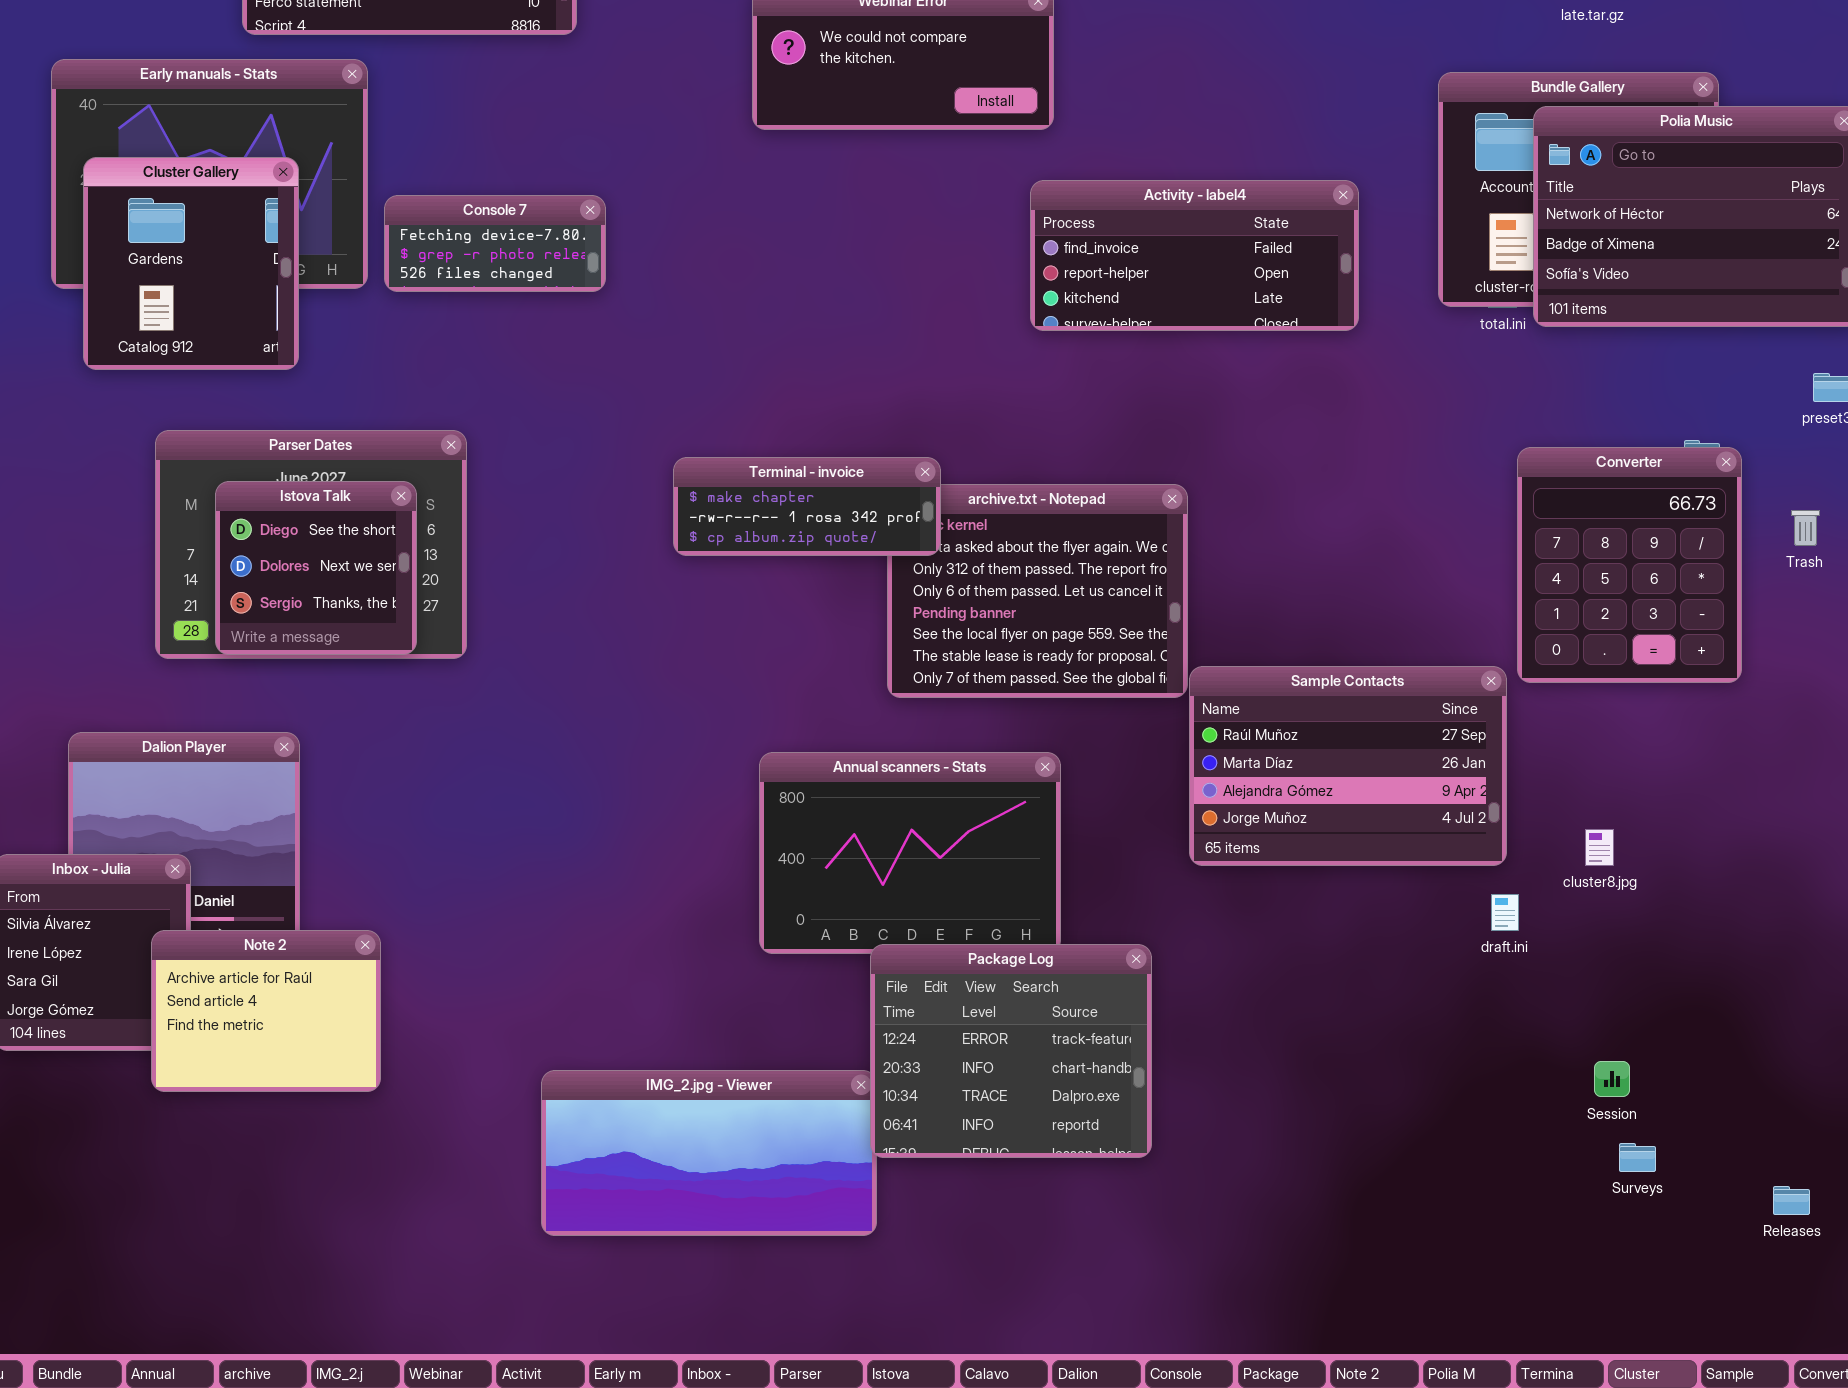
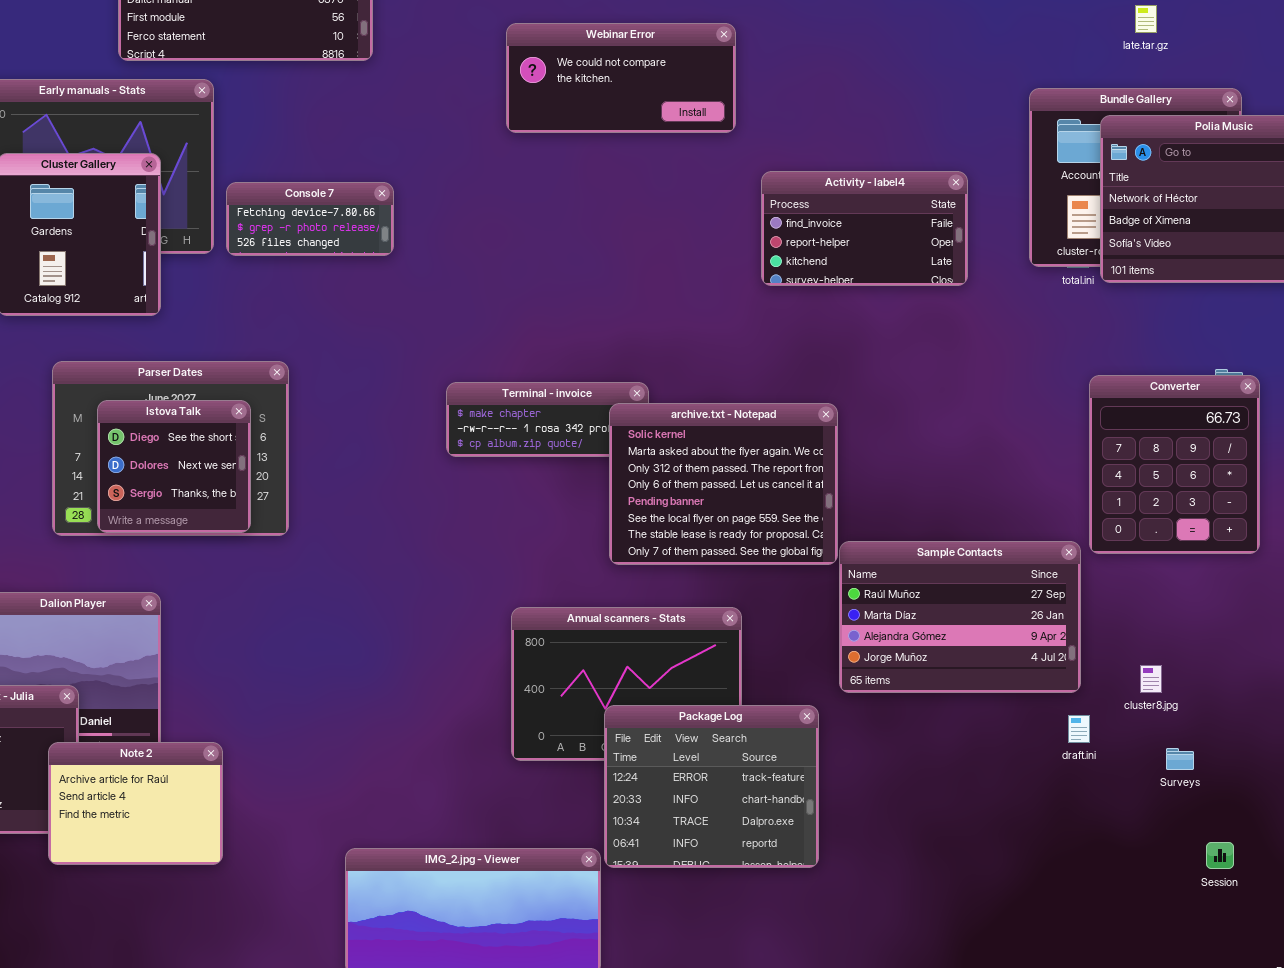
Activity - label4: [1030,180,1359,331] -> [761,171,968,286], resized
archive.txt - Notepad: [887,484,1188,698] -> [609,403,838,565], raised
Package Log: [870,944,1152,1158] -> [604,705,819,868], moved
Session: [1594,1061,1630,1097] -> [1206,842,1234,869], moved
Surveys: [1619,1143,1656,1172] -> [1166,748,1194,770], moved

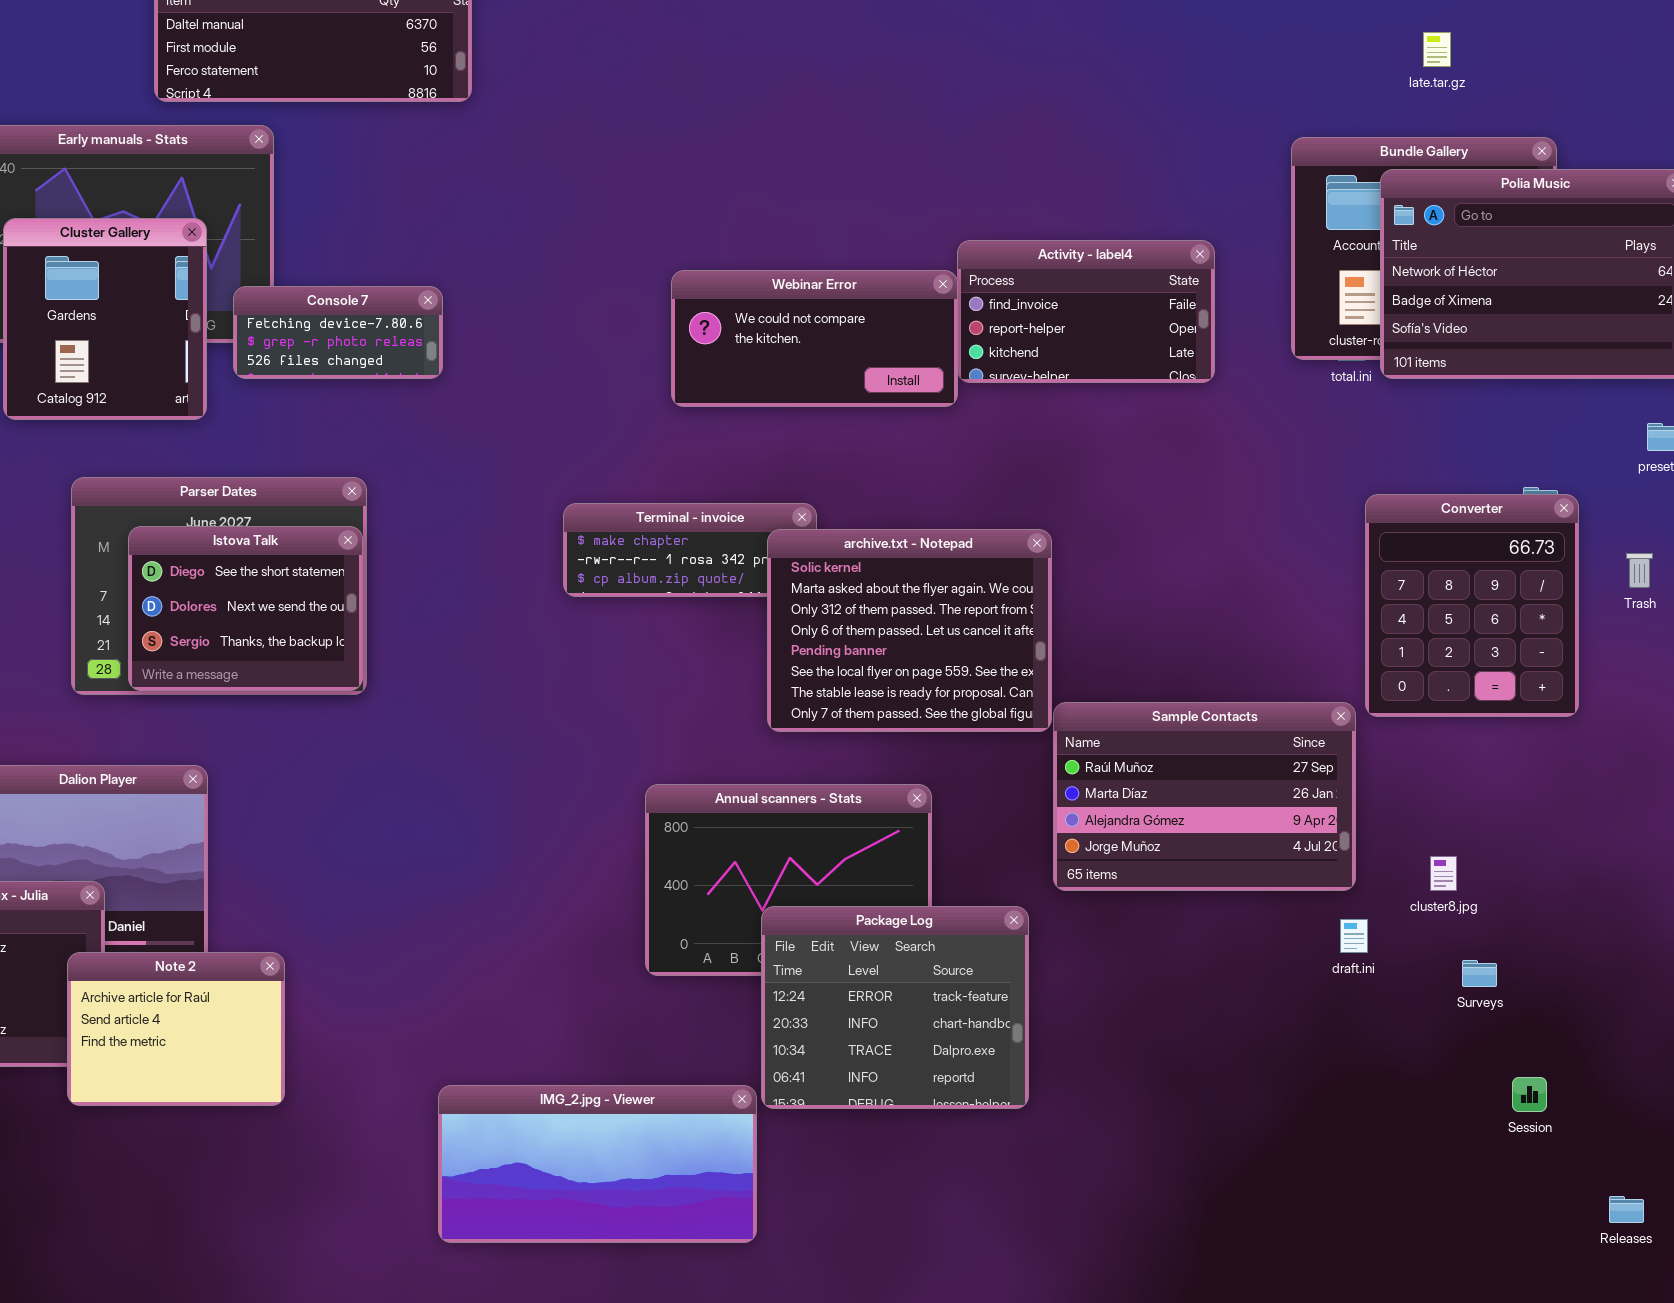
Webinar Error: [506,23,736,133] -> [671,270,958,407], moved
Console 7: [226,182,394,256] -> [233,286,443,379], moved
Istova Talk: [97,400,251,533] -> [128,526,363,691], resized

